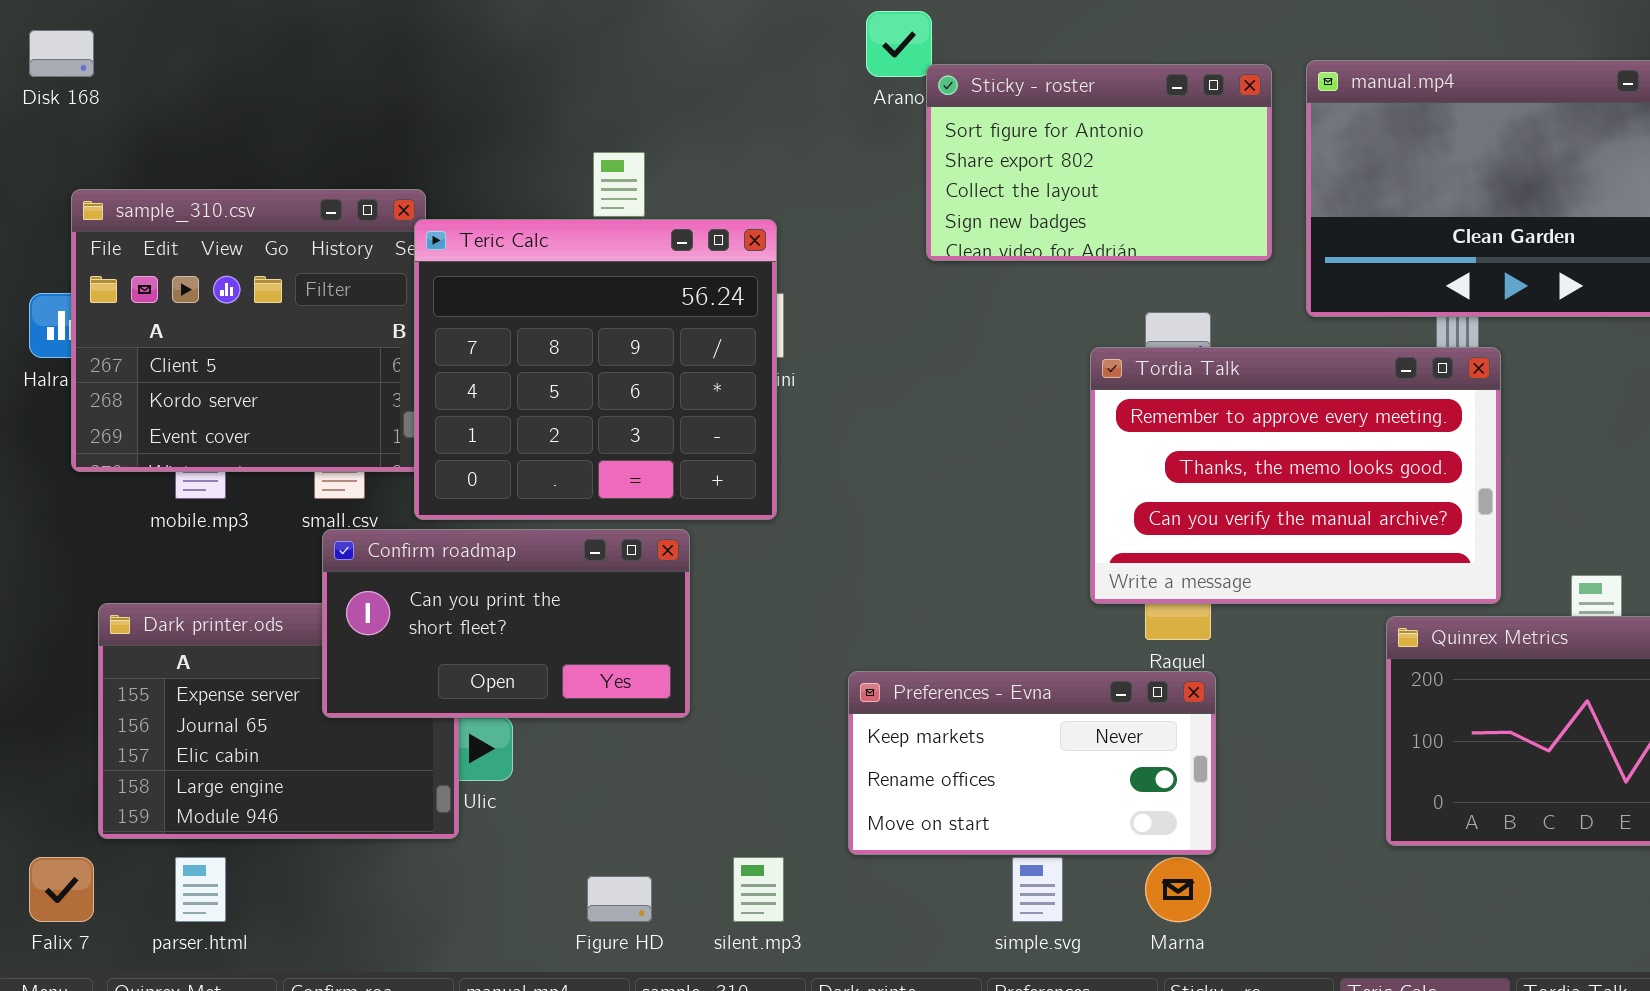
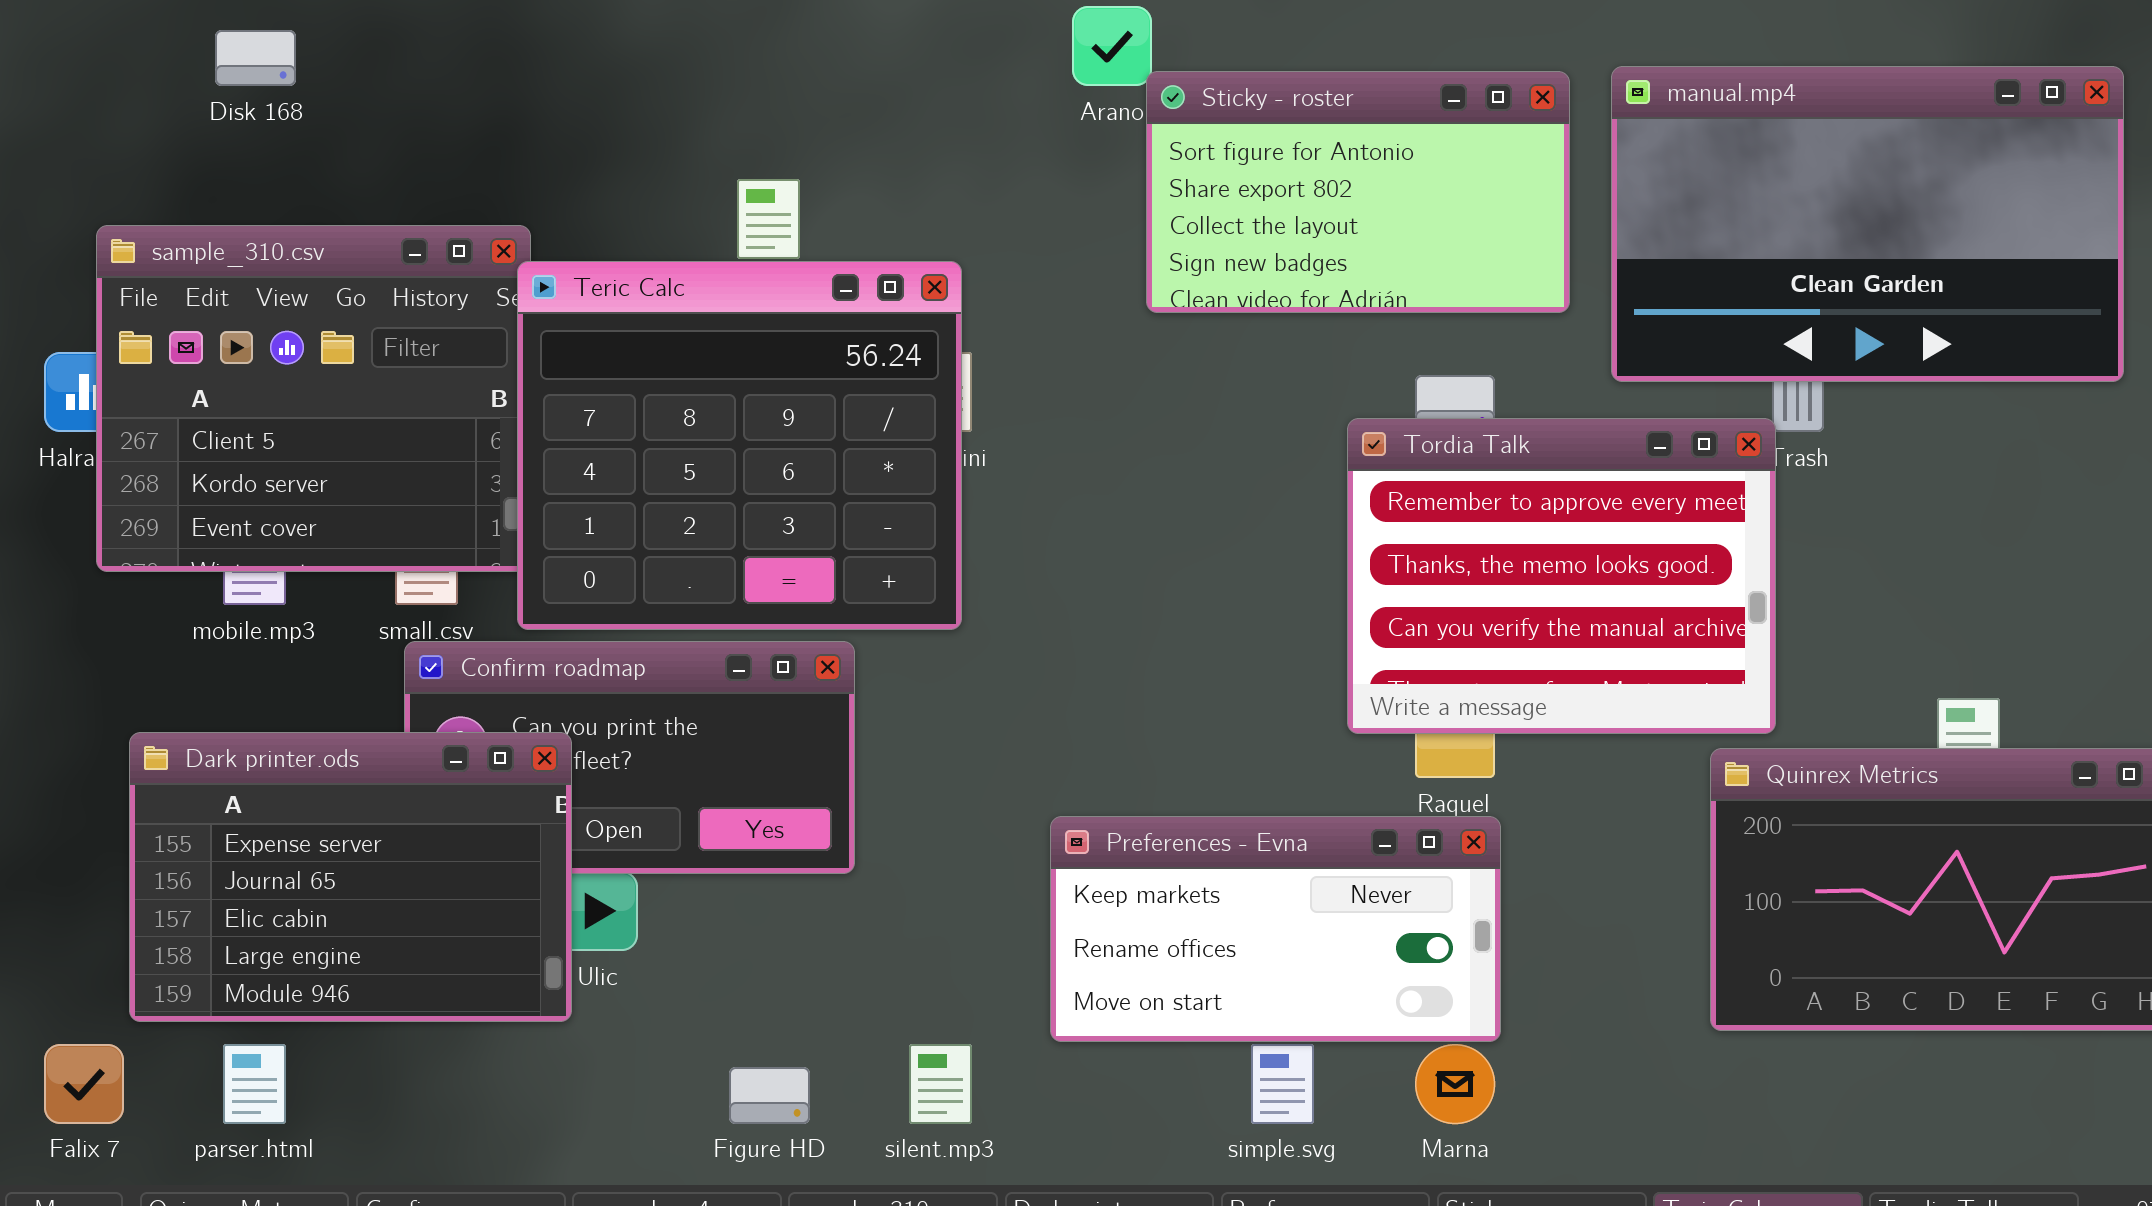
Disk 168: [29,30,94,77] -> [215,30,296,86], moved
Tordia Talk: [1090,347,1501,604] -> [1347,418,1776,734], resized
Dark printer.ods: [98,603,459,839] -> [129,732,572,1022], raised

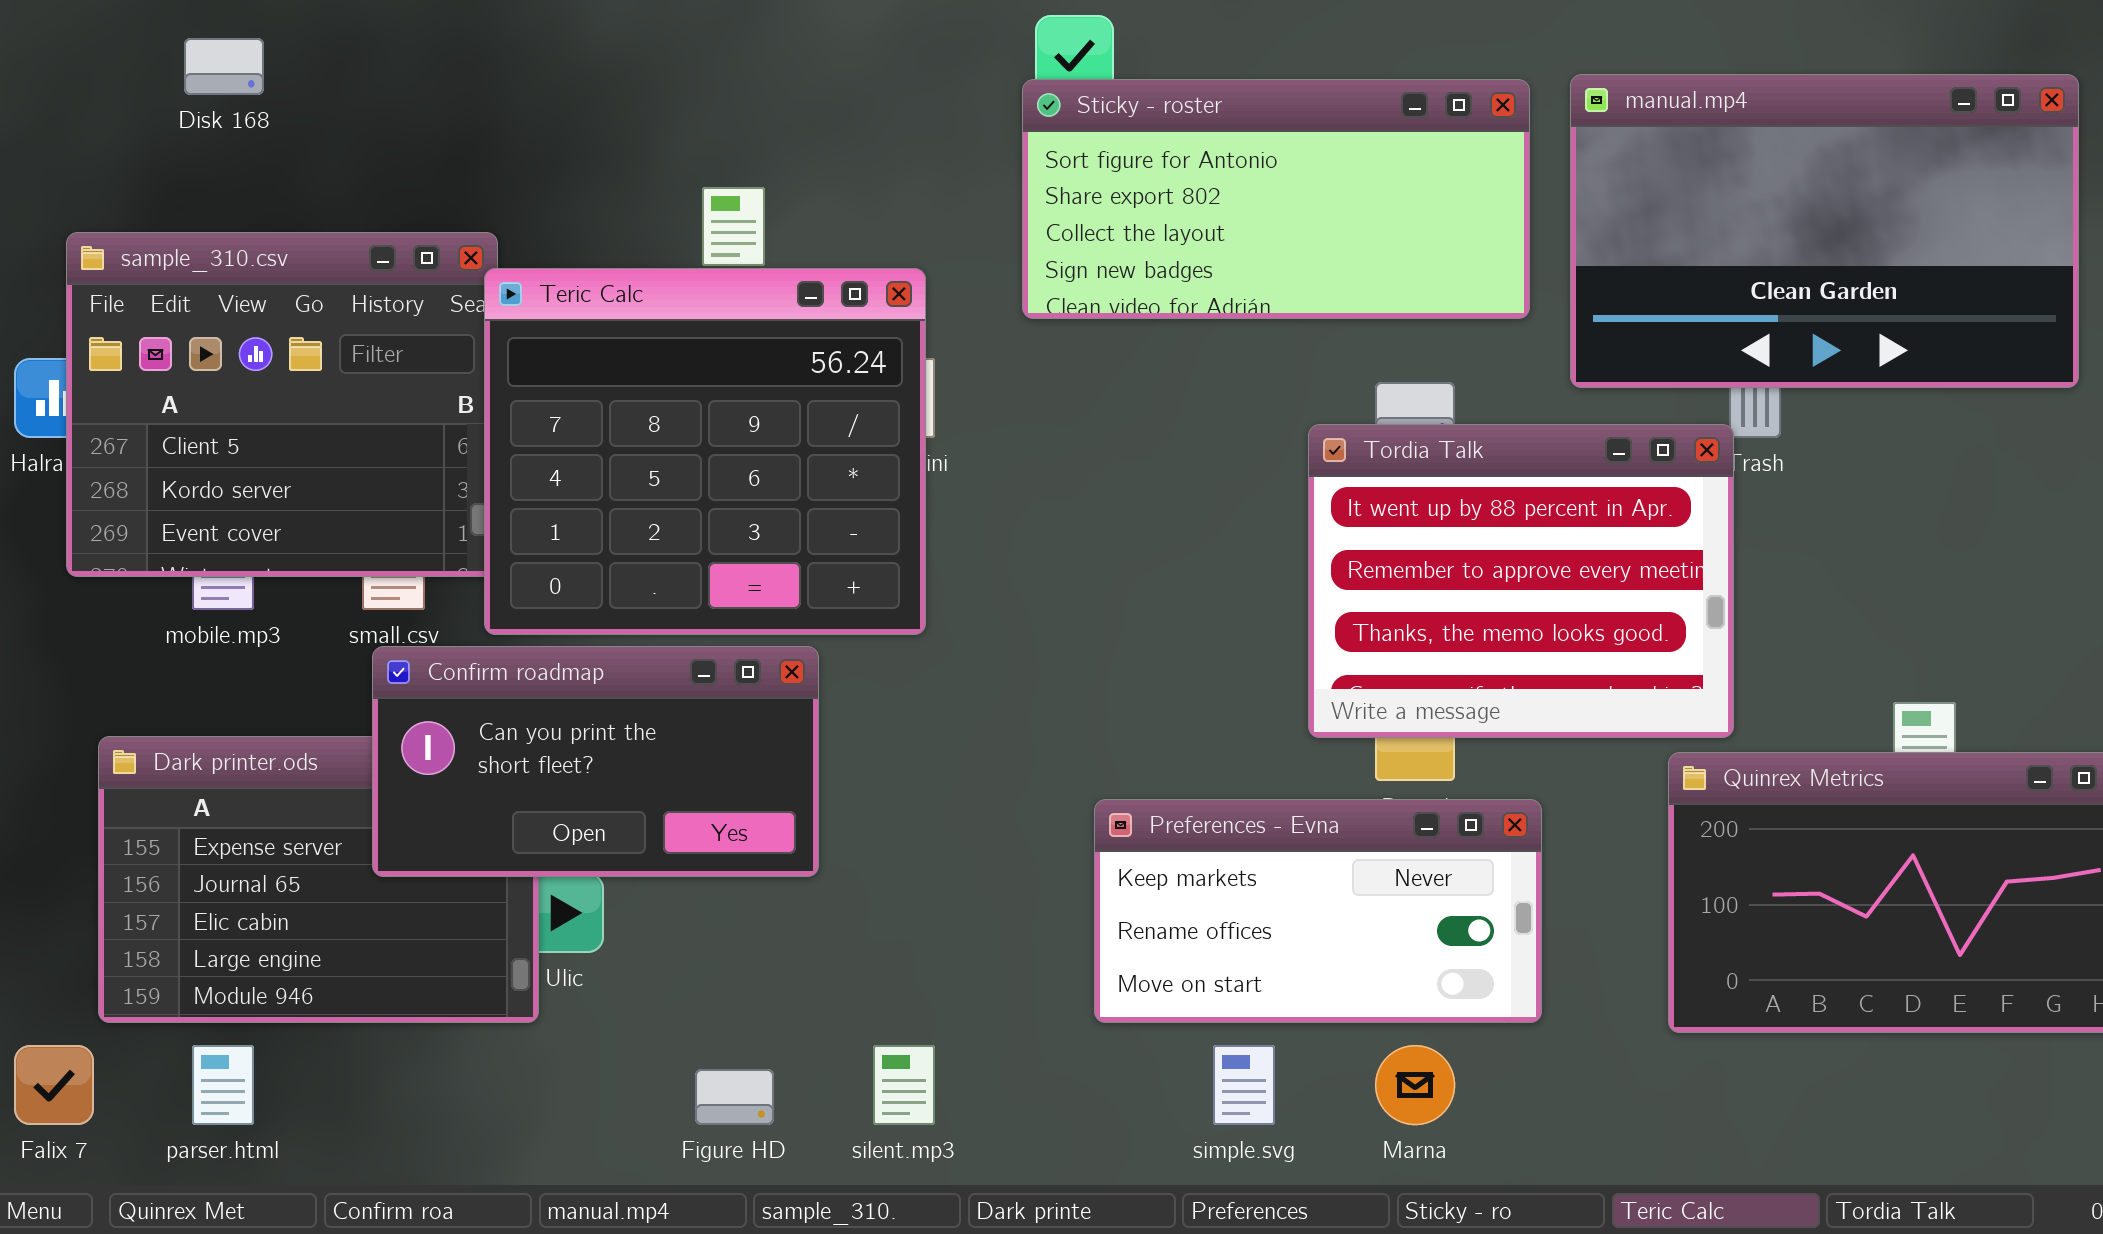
Sticky - roster: [1146,71,1570,313] -> [1022,79,1530,319], resized
Tordia Talk: [1347,418,1776,734] -> [1308,424,1734,738], scrolled up 1 row
Confirm roadmap: [404,641,855,874] -> [372,646,819,877], raised
Preferences - Evna: [1050,816,1501,1042] -> [1094,799,1542,1023], moved

